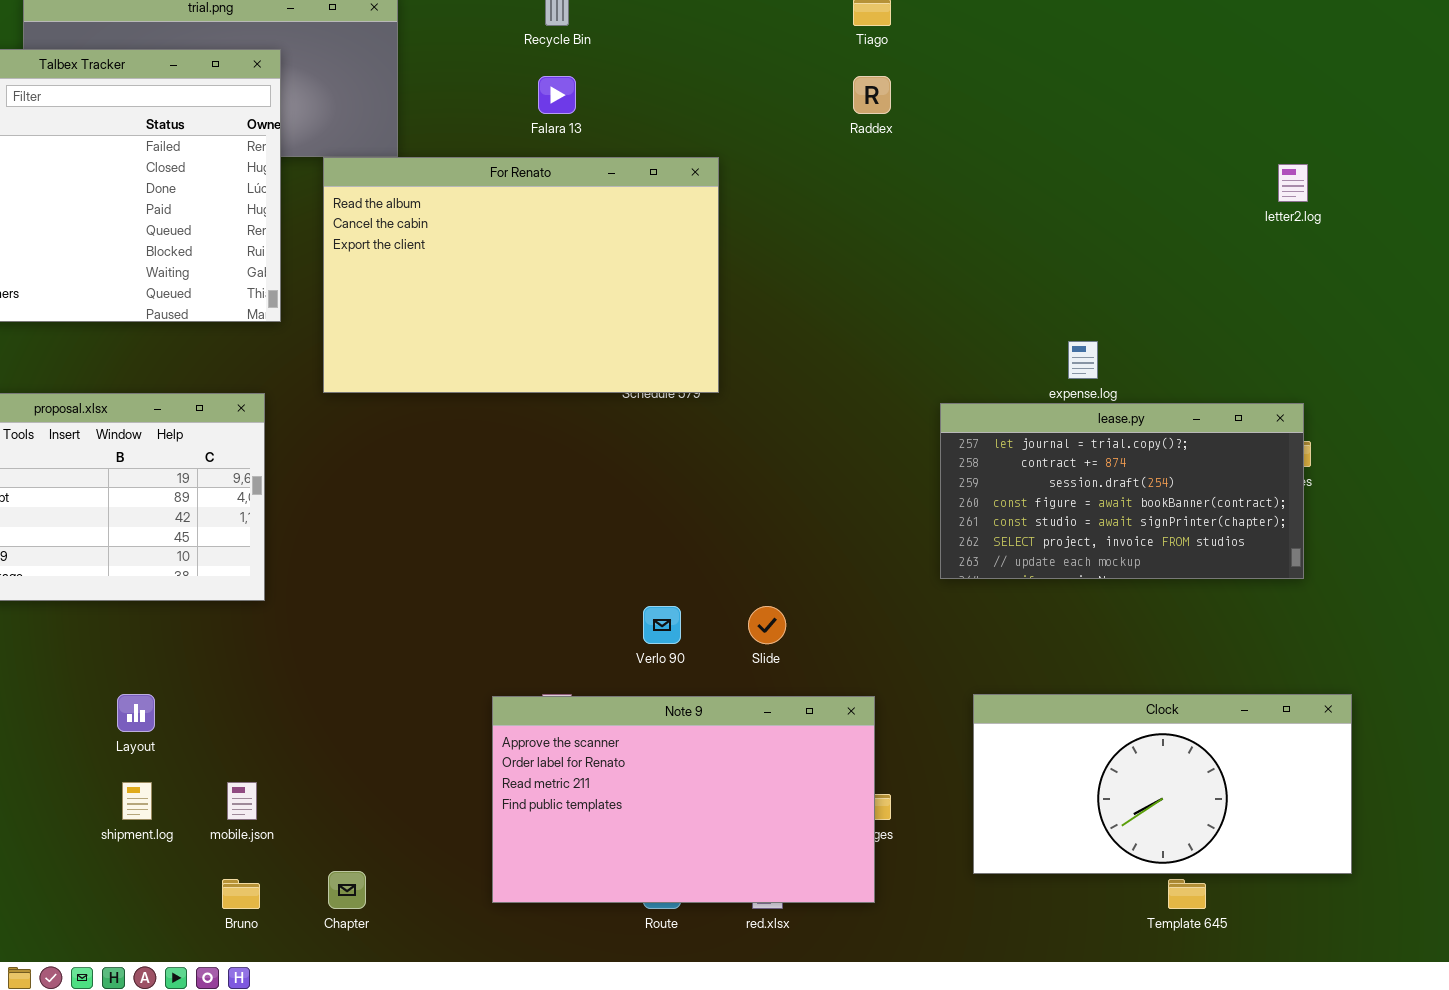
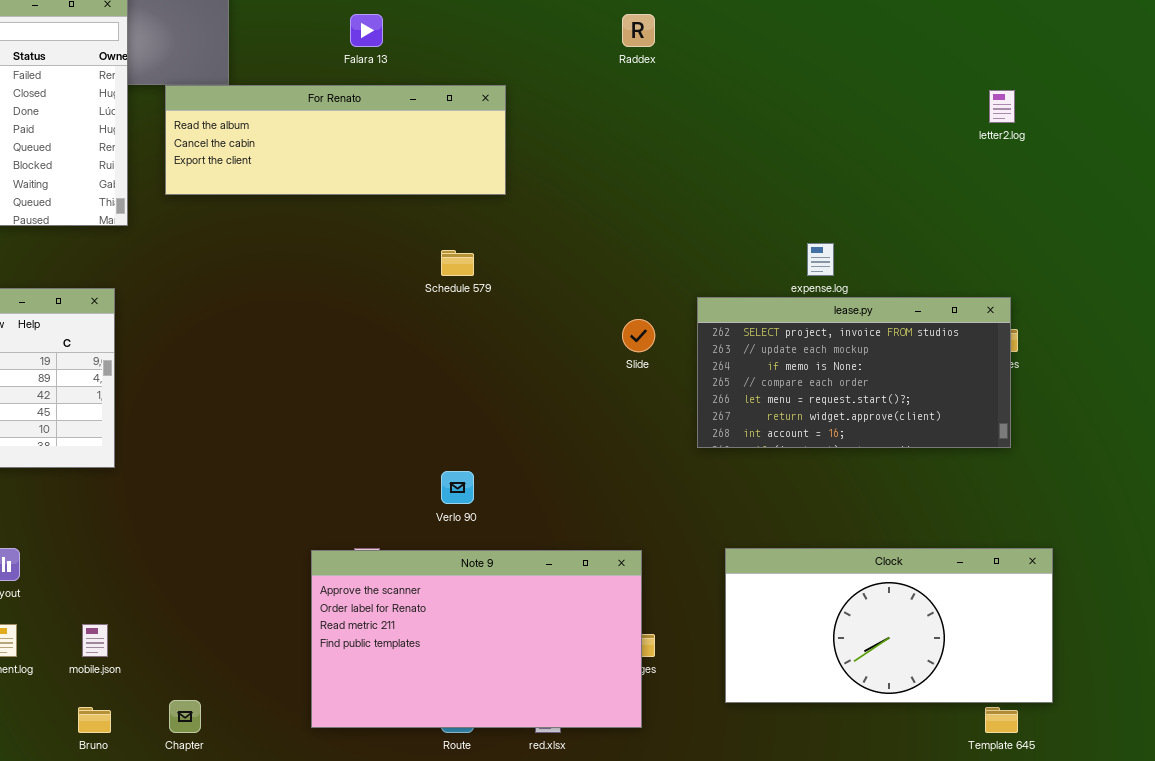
For Renato: [323,157,719,393] -> [165,85,506,195], resized
lease.py: [940,403,1304,579] -> [697,297,1011,448], scrolled down 5 rows
Slide: [748,606,786,644] -> [622,319,655,352], moved
Template 645: [1168,879,1206,909] -> [985,707,1018,733], moved

